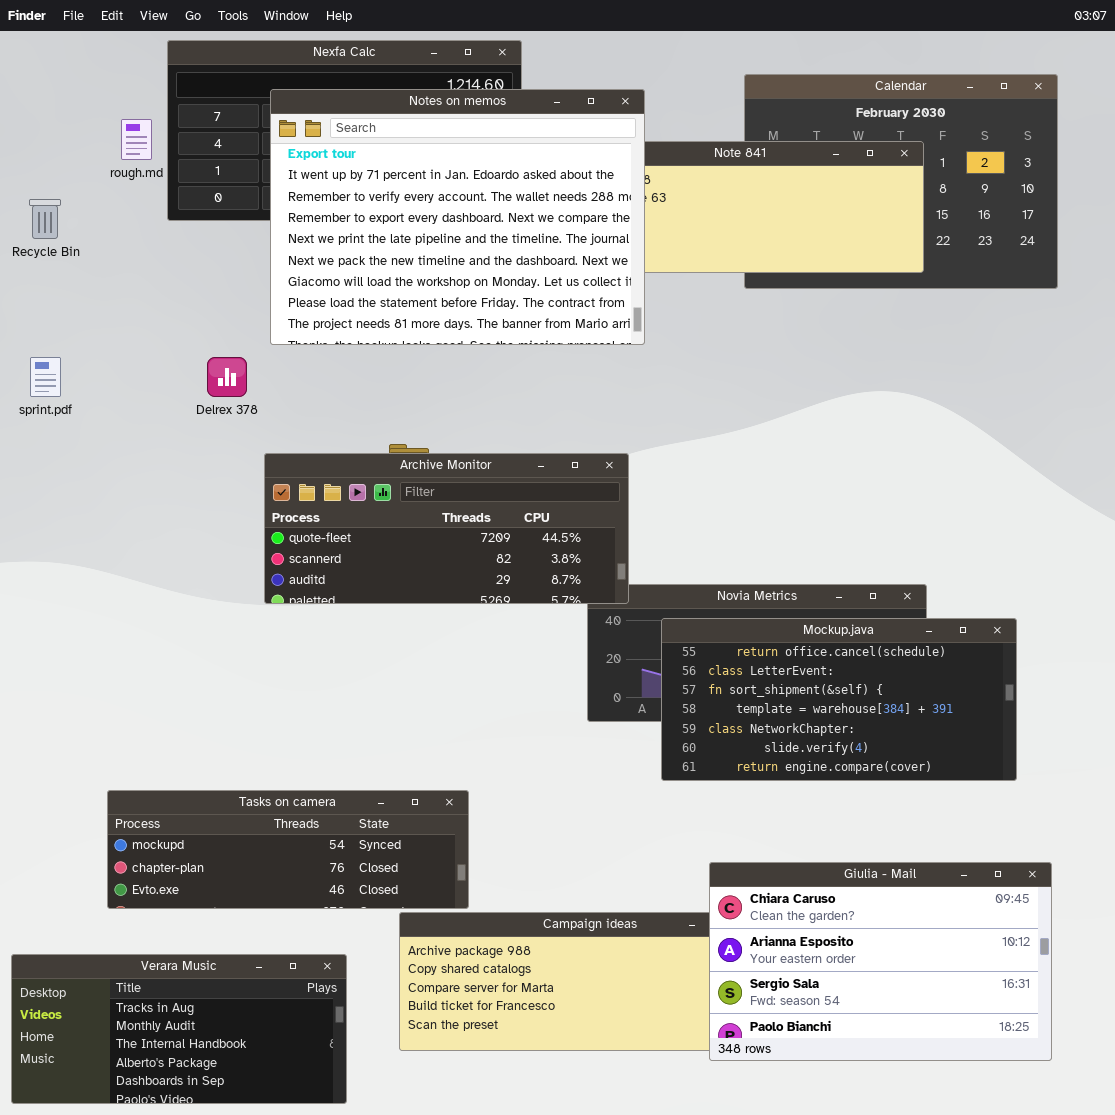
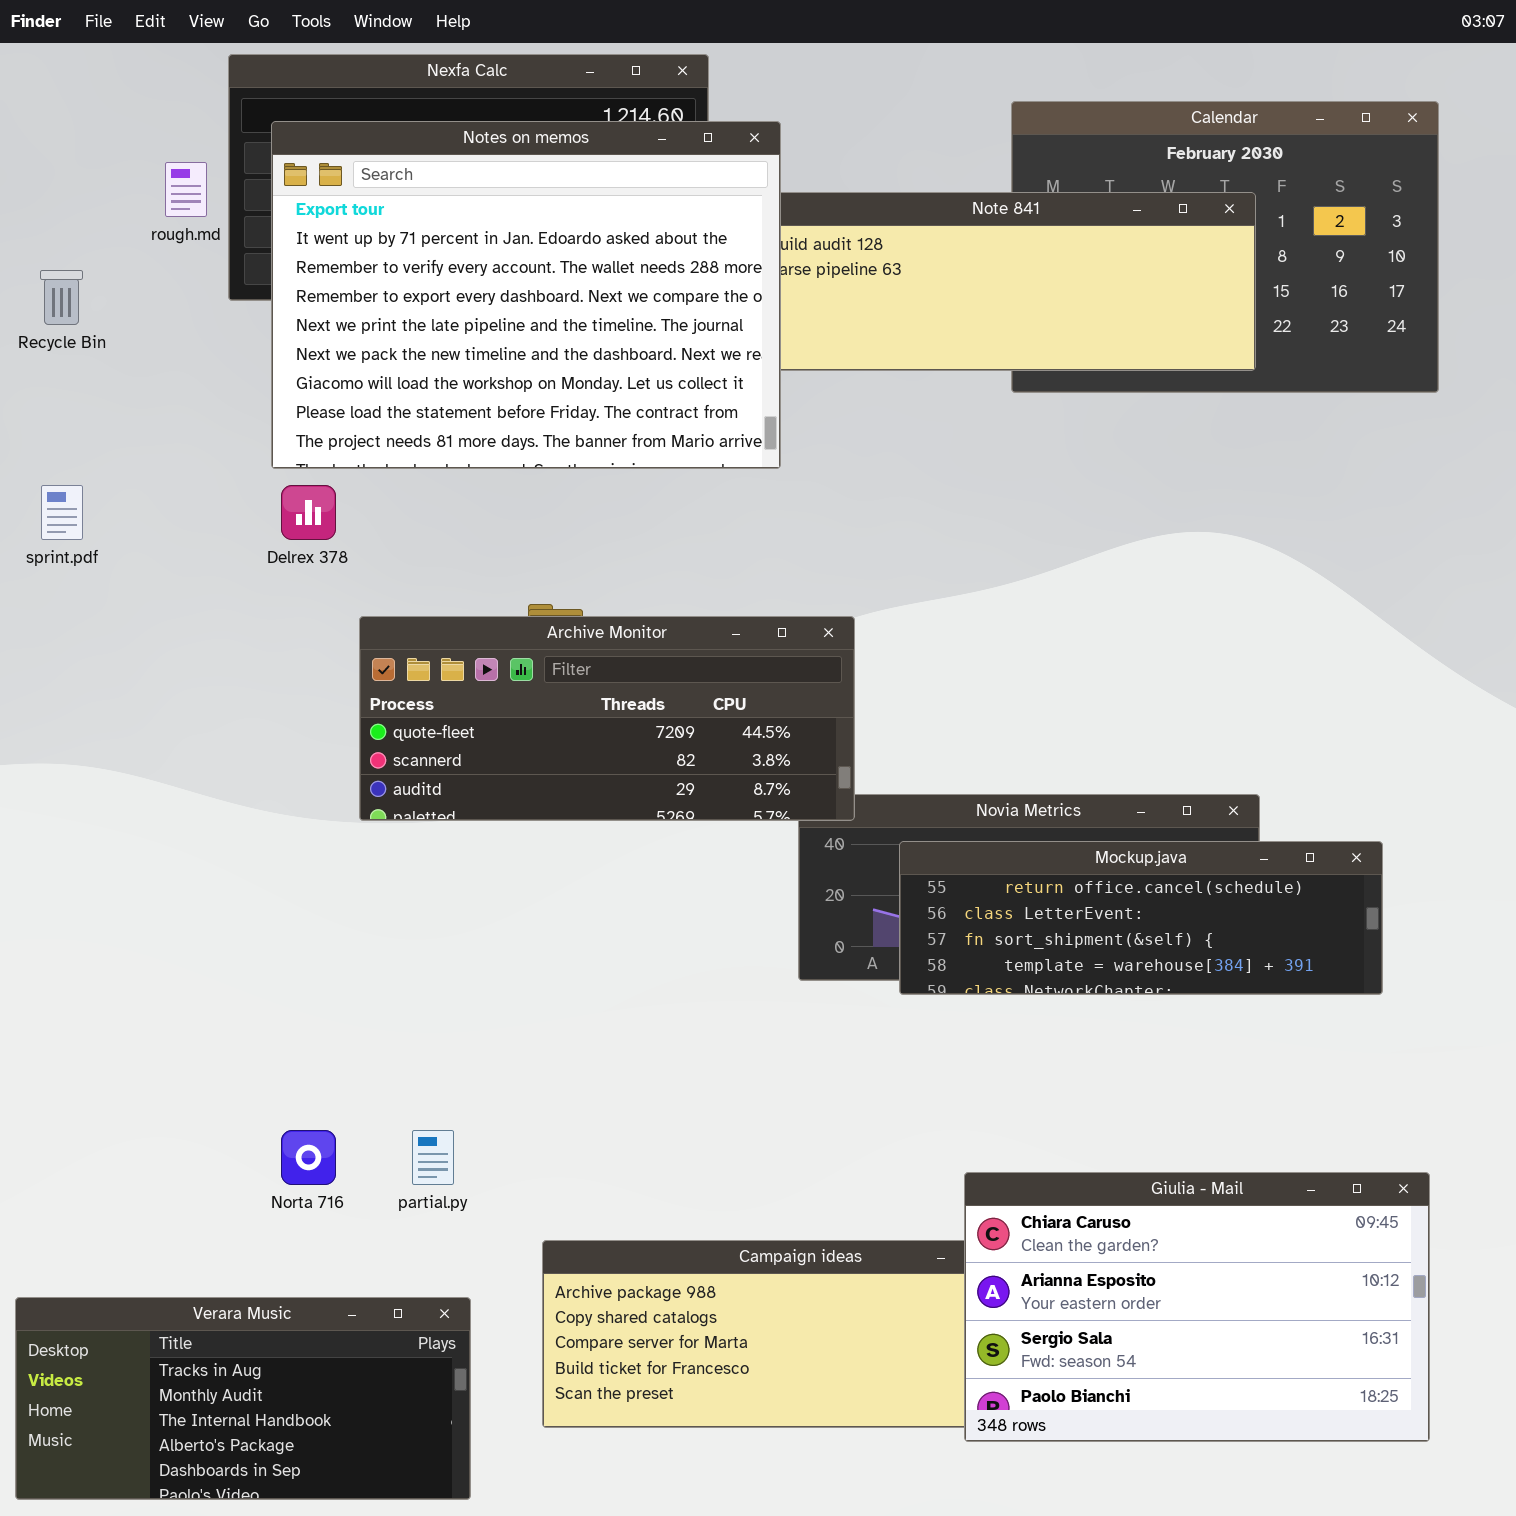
Notes on memos: [270,89,645,345] -> [271,121,781,469], moved
Mockup.java: [661,618,1017,781] -> [899,841,1383,995], resized
Tasks on camera: [107,790,469,909] -> none, closed

